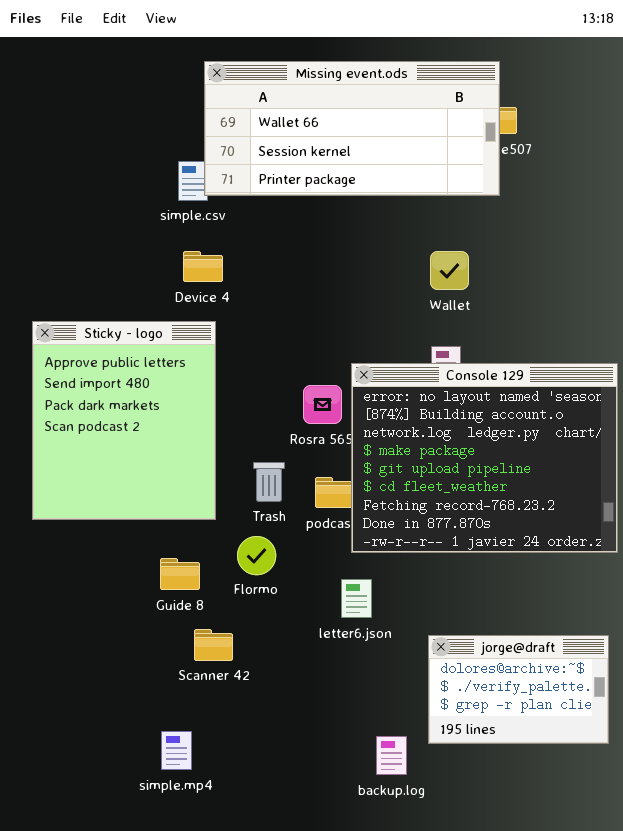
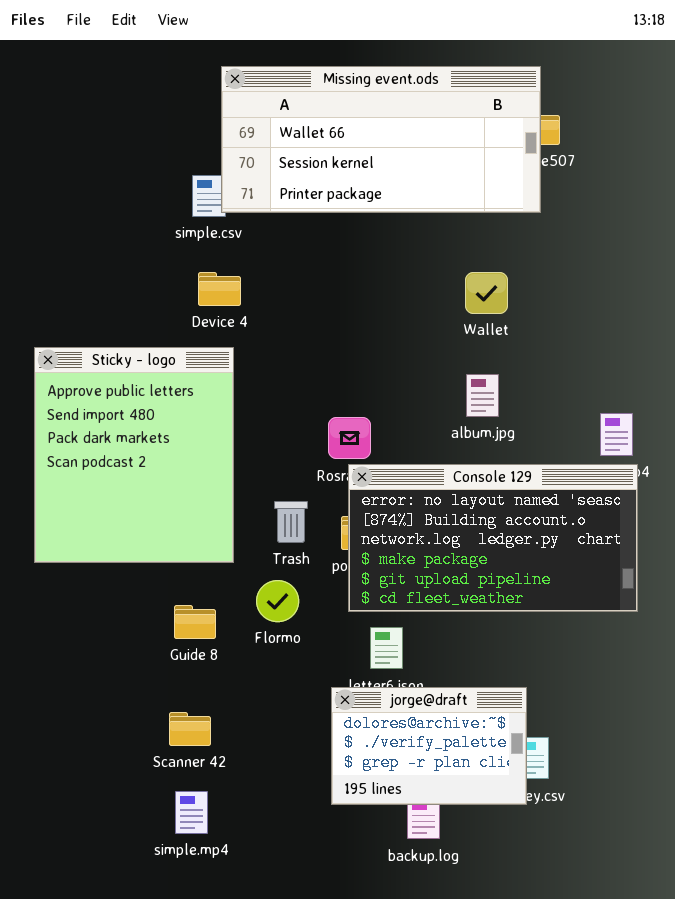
Console 129: [351,363,618,553] -> [348,464,638,612], moved, resized
Scanner 42: [194,629,233,661] -> [169,712,211,746], moved
jorge@draft: [428,635,609,744] -> [331,687,527,805], moved

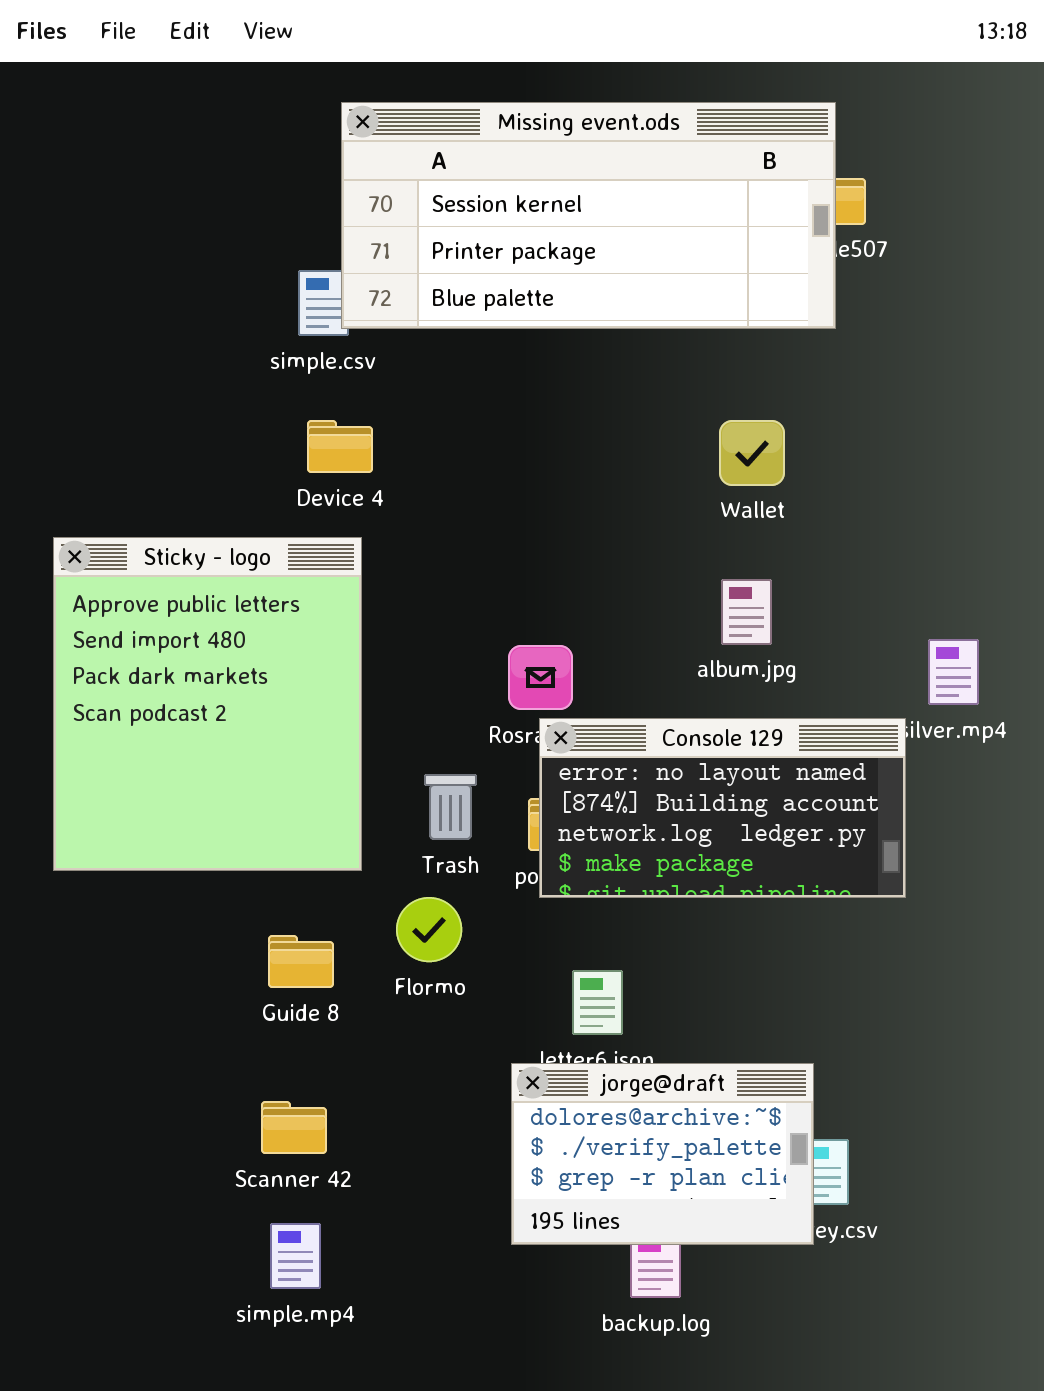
Missing event.ods: [221,66,541,213] -> [341,102,836,329], scrolled down 1 row
Console 129: [348,464,638,612] -> [539,718,906,898], resized

